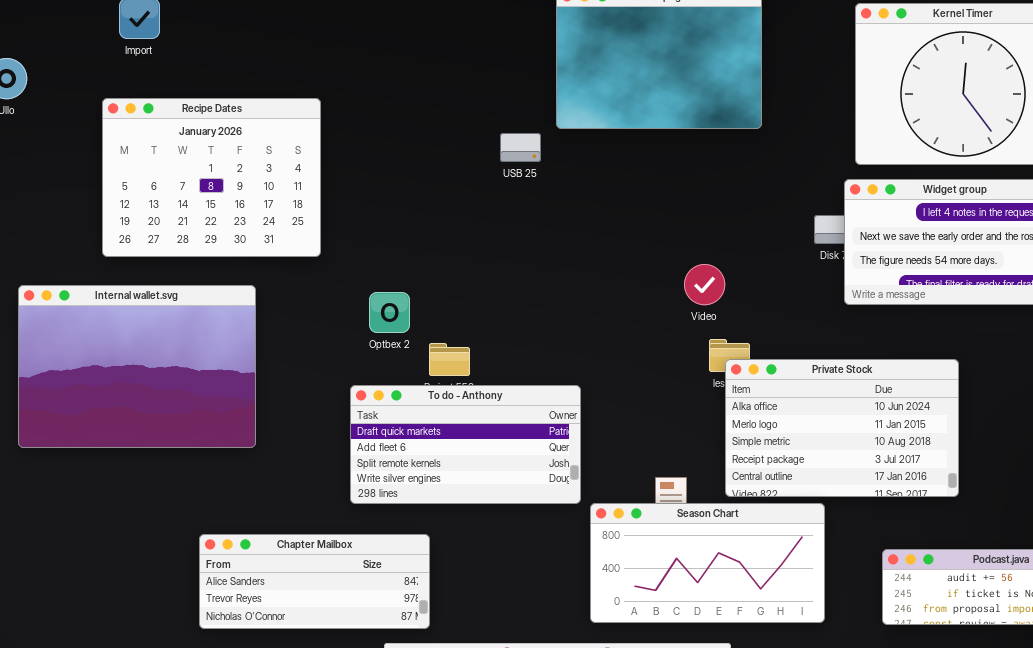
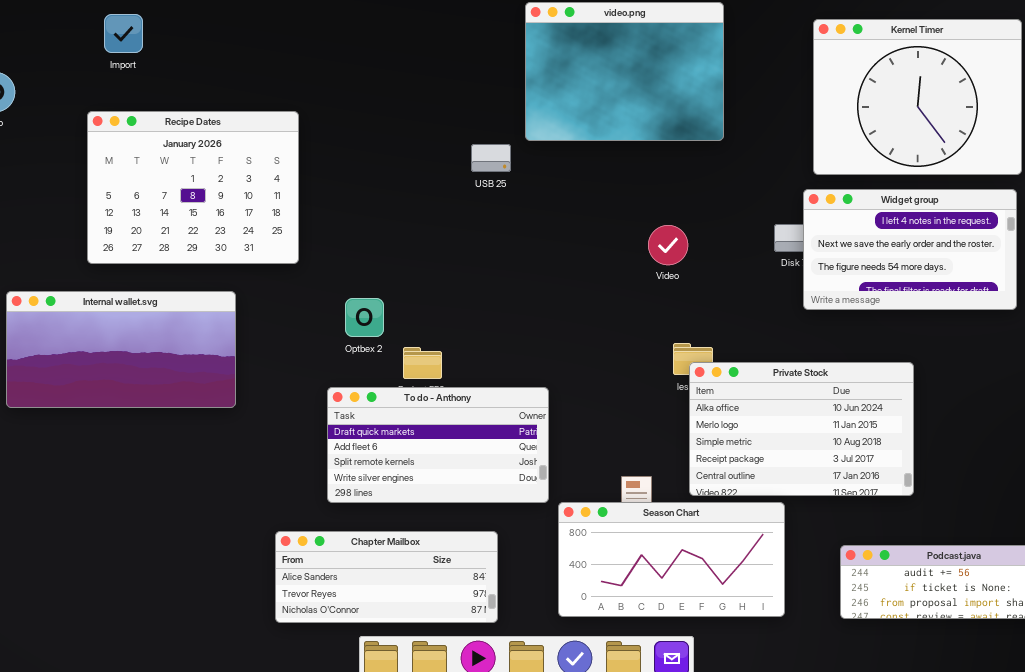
Video: [684,264,725,305] -> [648,225,688,265], moved
Internal wallet.svg: [18,285,256,448] -> [6,291,236,408], resized
Chapter Mailbox: [199,534,430,629] -> [275,531,498,623], moved

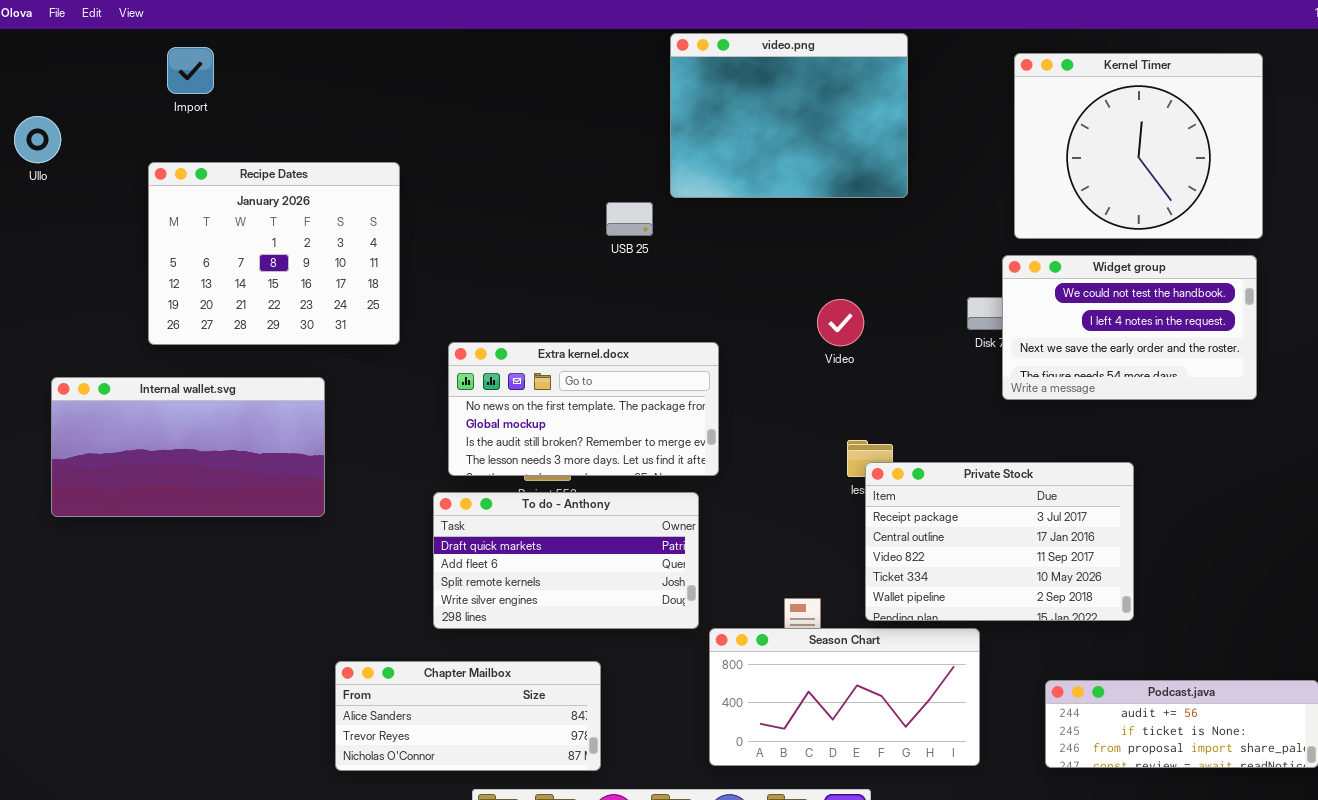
Widget group: [803,189,1017,310] -> [1002,255,1257,400], scrolled up 1 row
Extra kernel.docx: none -> [448,342,719,476], opened
Private Stock: [689,362,914,496] -> [865,462,1134,621], scrolled down 3 rows
Chapter Mailbox: [275,531,498,623] -> [335,661,601,771], moved

